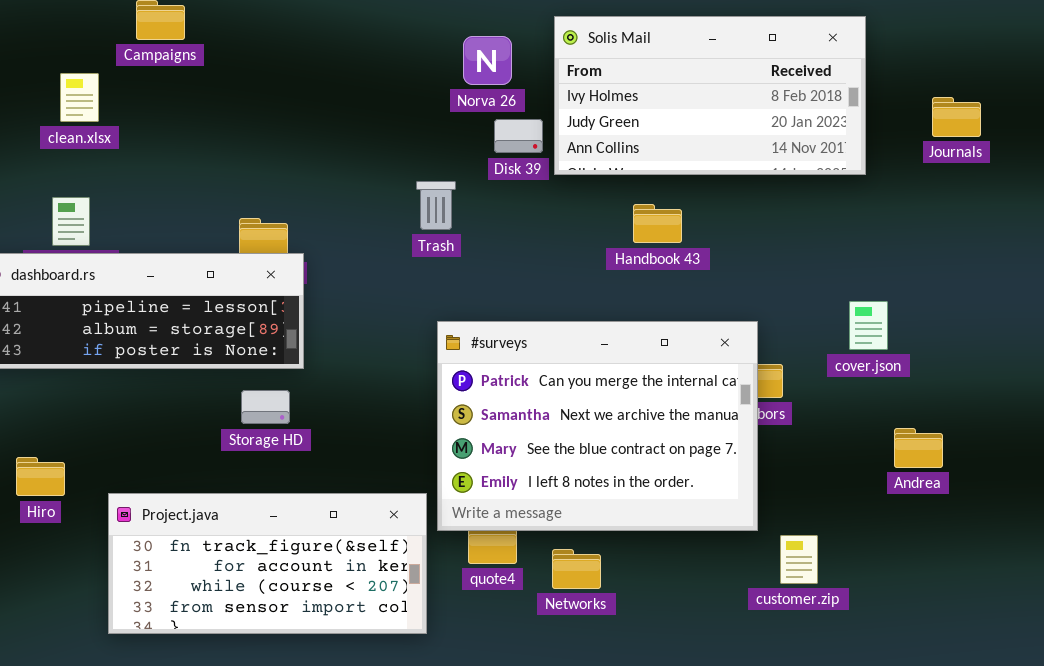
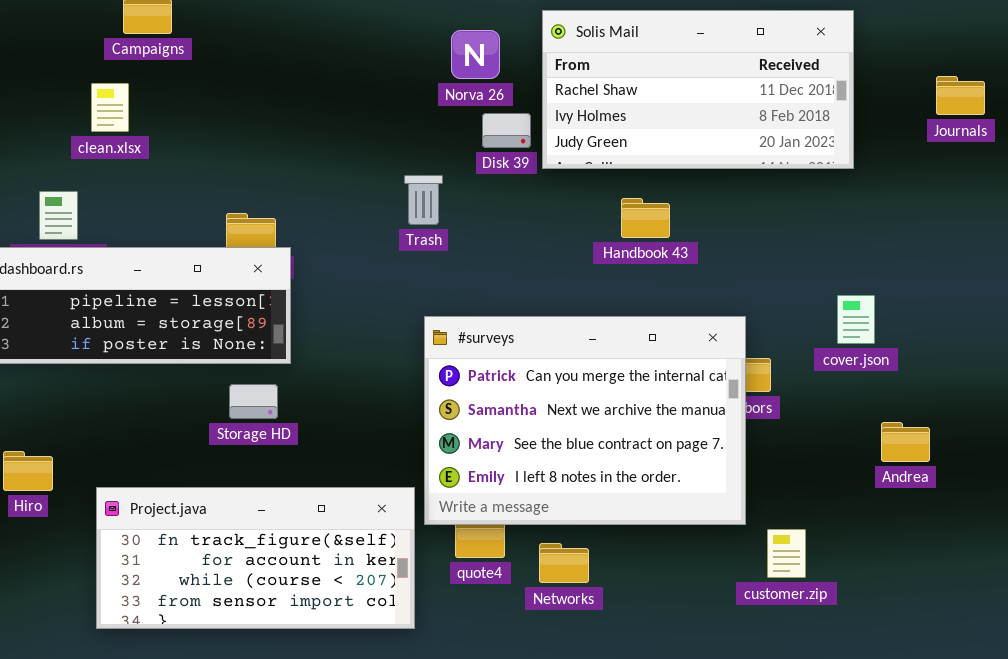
Solis Mail: [554,16,866,175] -> [542,10,854,169], scrolled up 1 row
clean.xlsx: [60,73,99,122] -> [91,83,129,132], moved
Journals: [932,97,981,137] -> [936,76,985,115], moved

